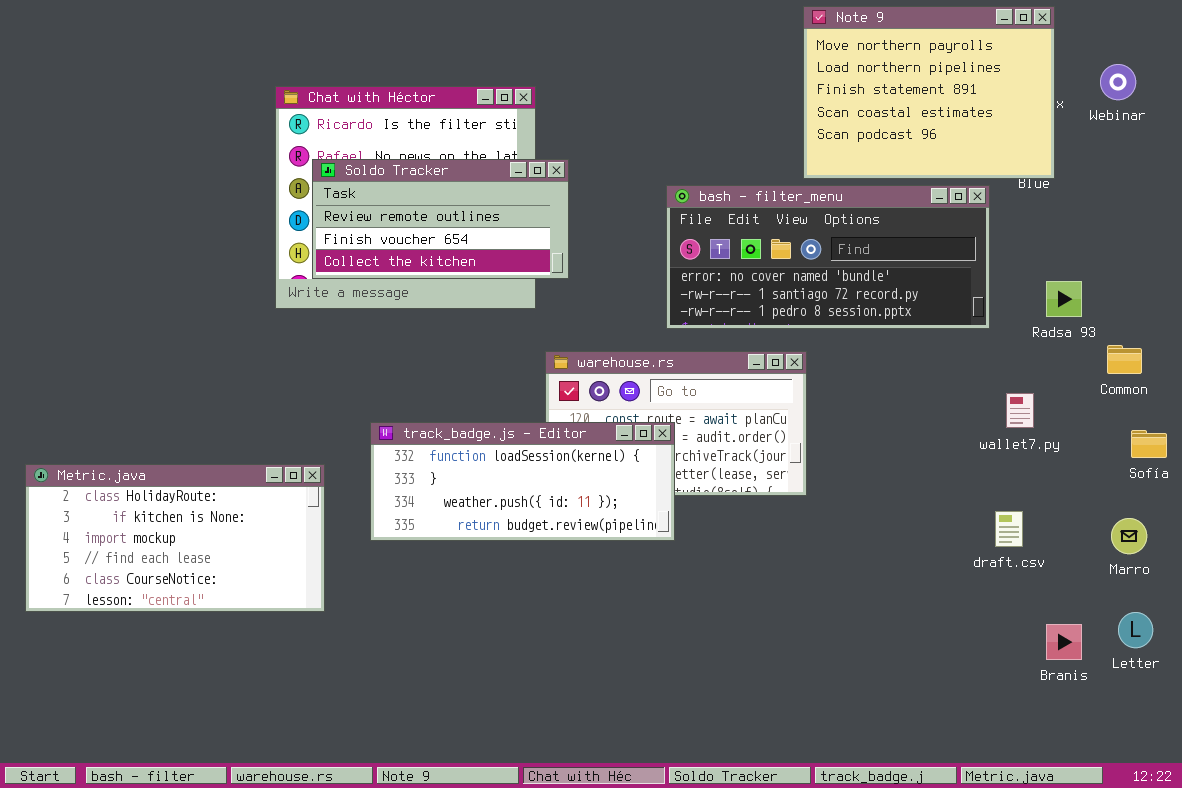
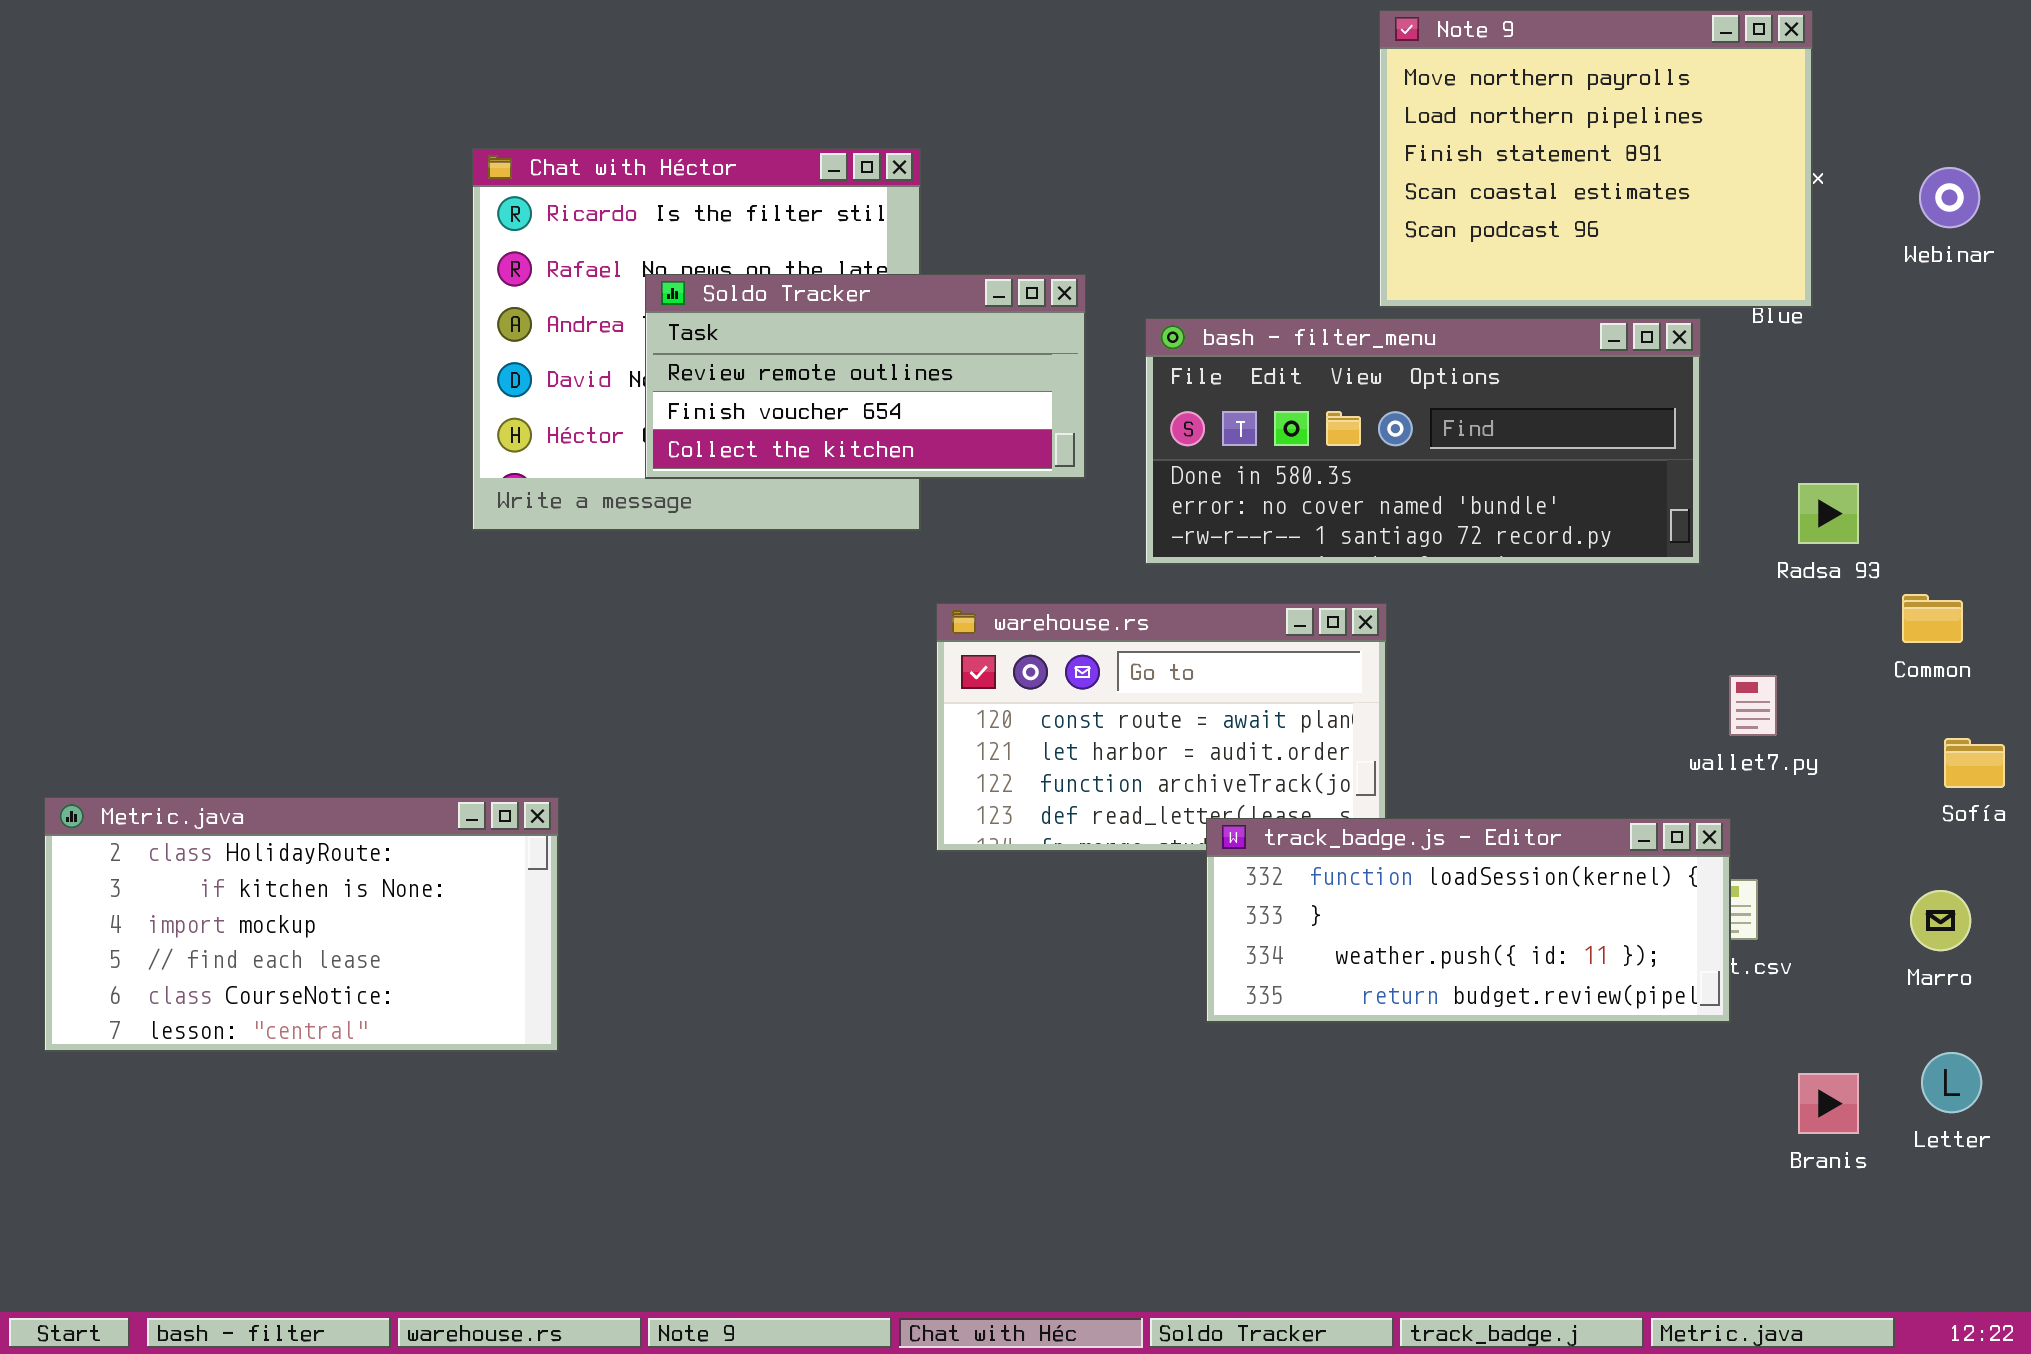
Webinar: [1100,64,1136,100] -> [1919,167,1980,228], moved
Soldo Tracker: [312,159,569,279] -> [645,274,1086,479], moved
bash - filter_menu: [666,185,990,329] -> [1145,318,1701,565], scrolled up 1 row
track_badge.js - Editor: [370,422,675,541] -> [1206,818,1731,1023], moved

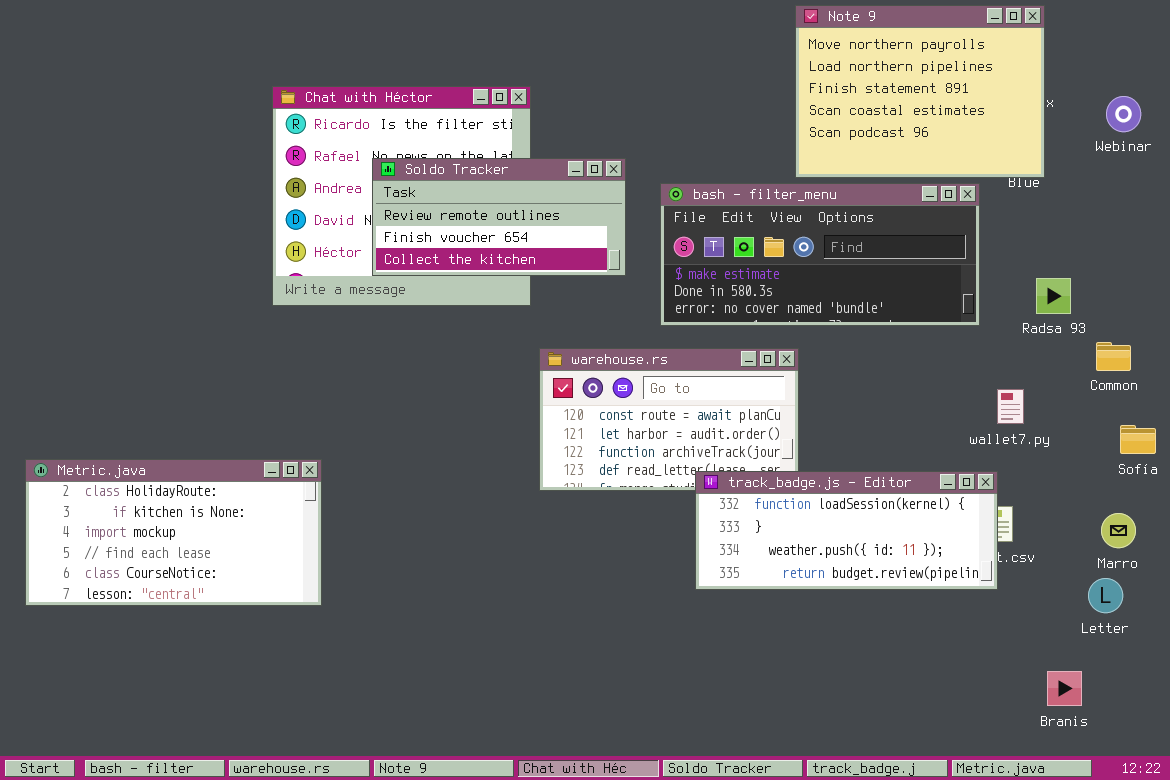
bash - filter_menu: [1145,318,1701,565] -> [660,183,980,326], scrolled up 1 row
Letter: [1921,1052,1982,1113] -> [1088,578,1123,613], moved
Branis: [1798,1073,1859,1134] -> [1047,671,1082,706], moved

